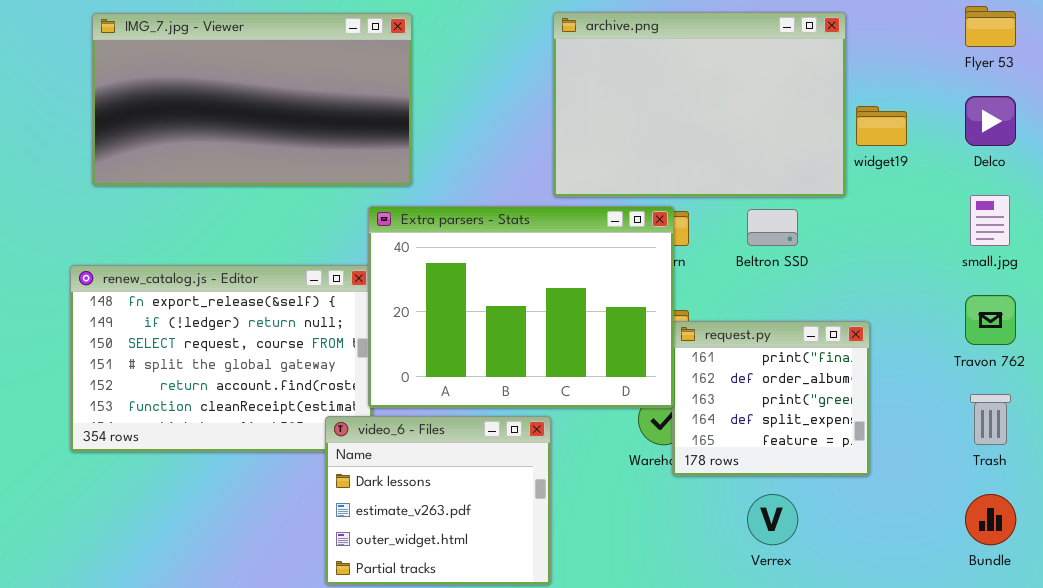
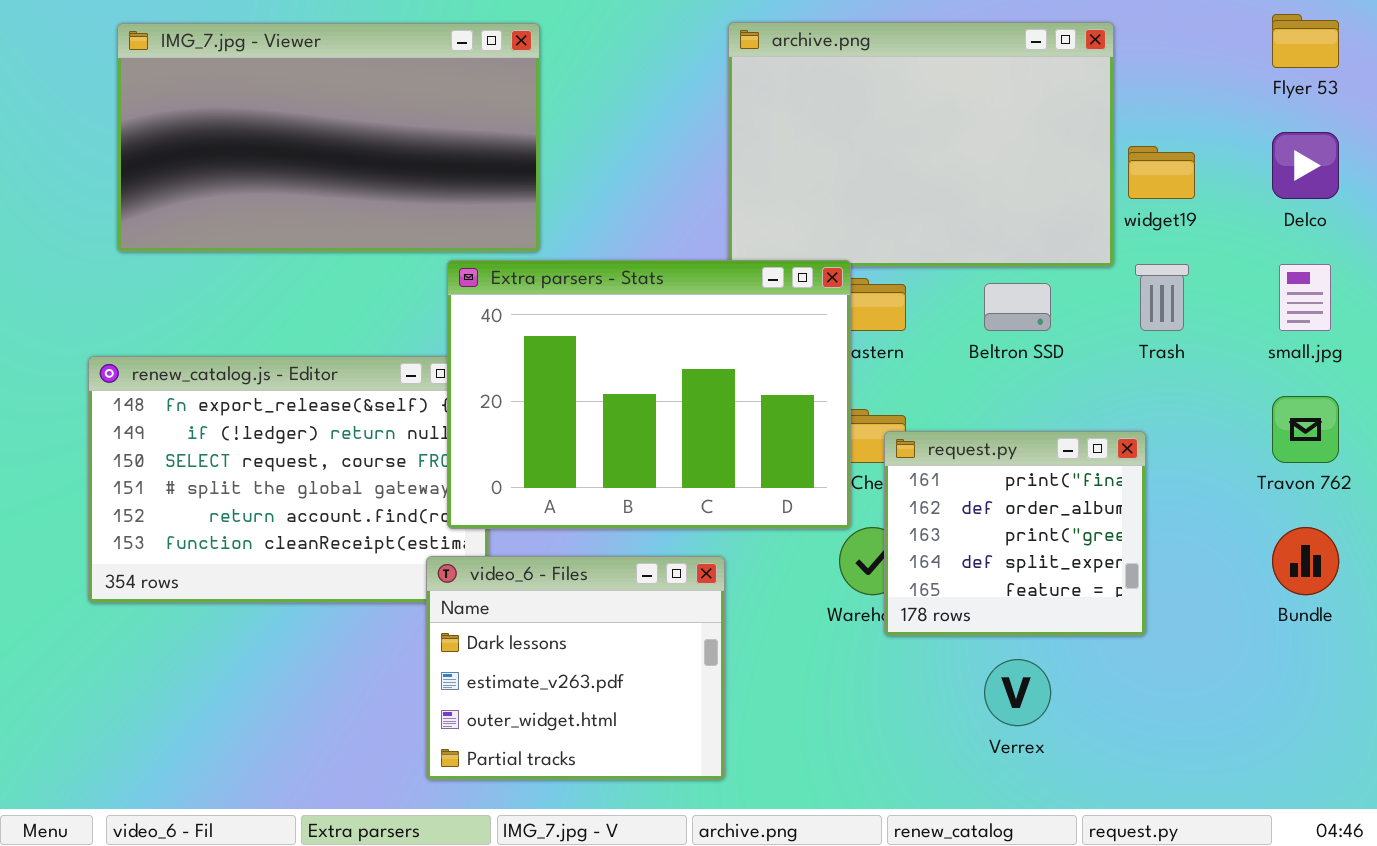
Extra parsers - Stats: [368,206,674,408] -> [447,260,851,529], moved
Trash: [970,394,1011,445] -> [1135,264,1189,331], moved
Bundle: [965,494,1016,545] -> [1272,527,1339,595], moved

